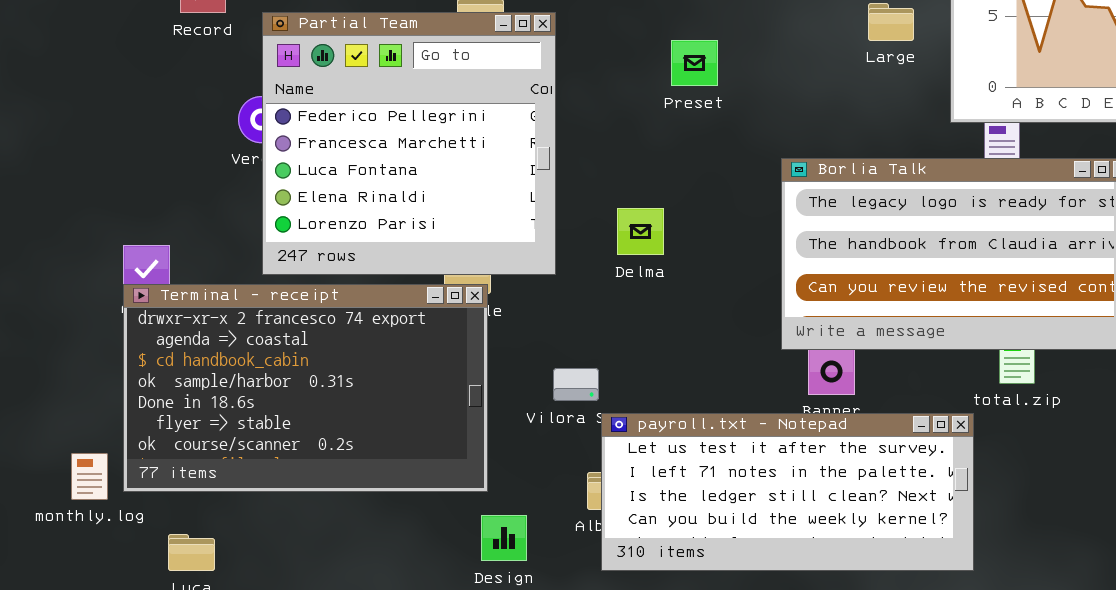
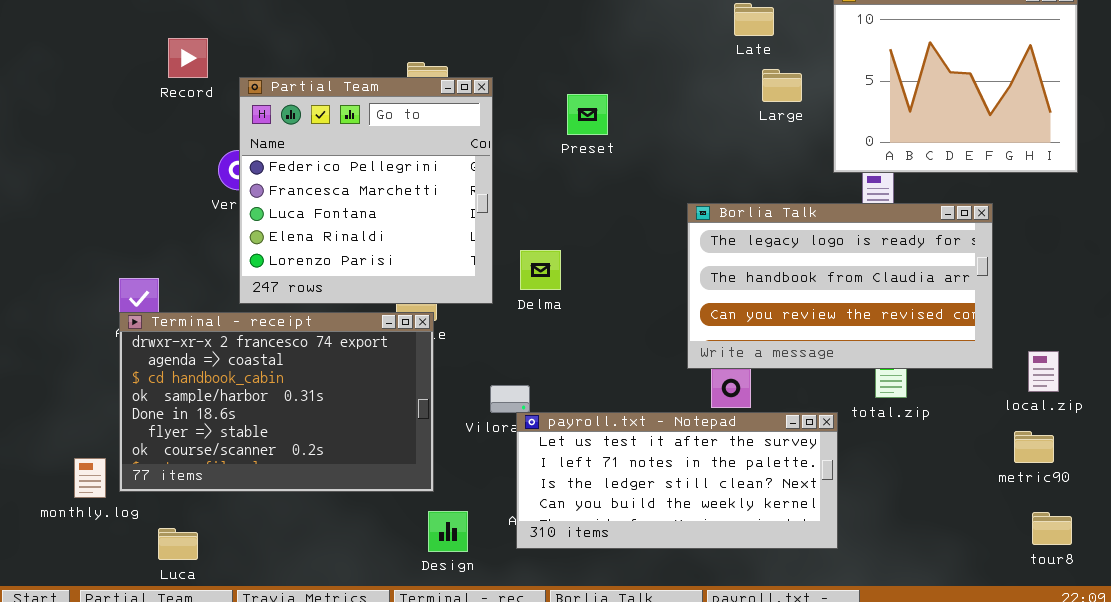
Preset: [671,40,718,86] -> [567,94,608,135], moved
Delma: [617,208,664,255] -> [520,250,561,290], moved
payroll.txt - Notepad: [601,413,974,571] -> [516,412,838,549], moved

